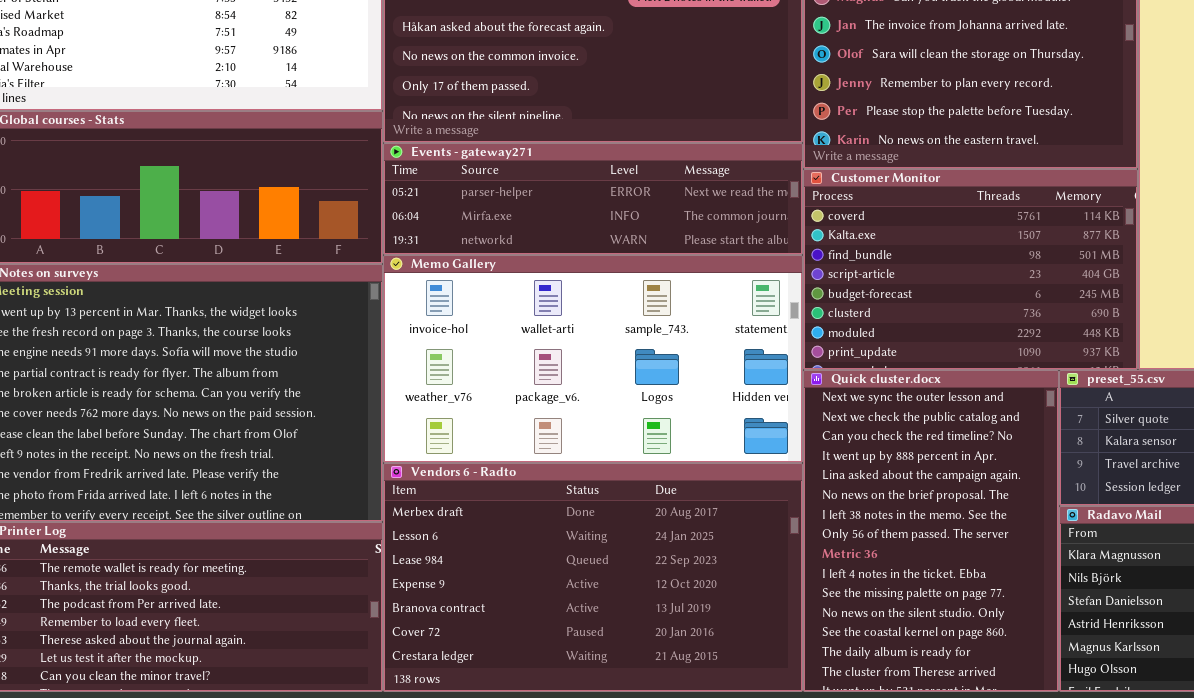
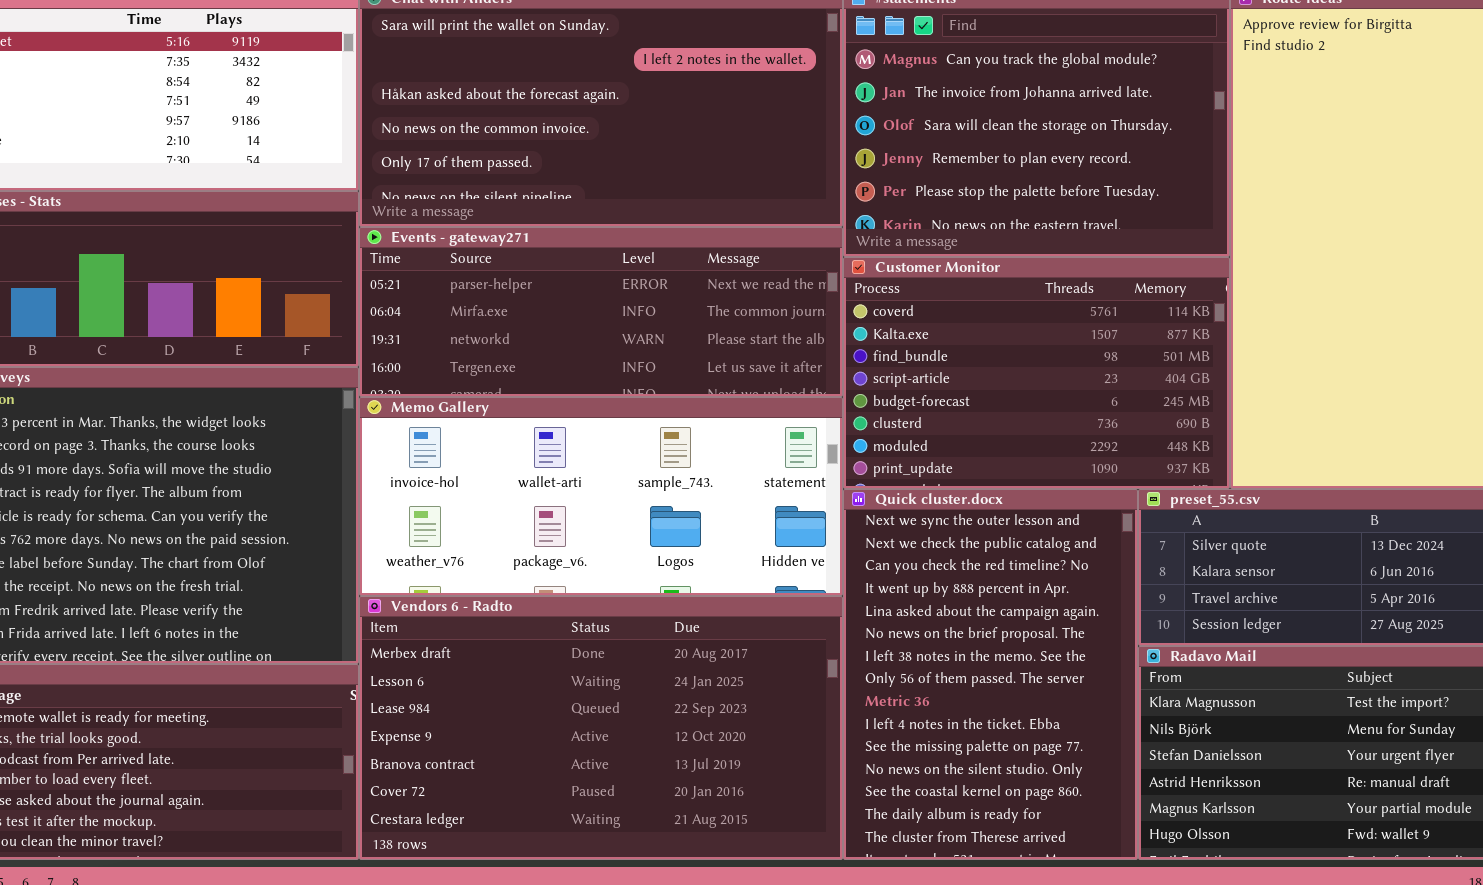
Events - gateway271: [383,143,803,255] -> [359,227,843,397], resized
Memo Gallery: [383,255,803,463] -> [359,397,843,596], resized

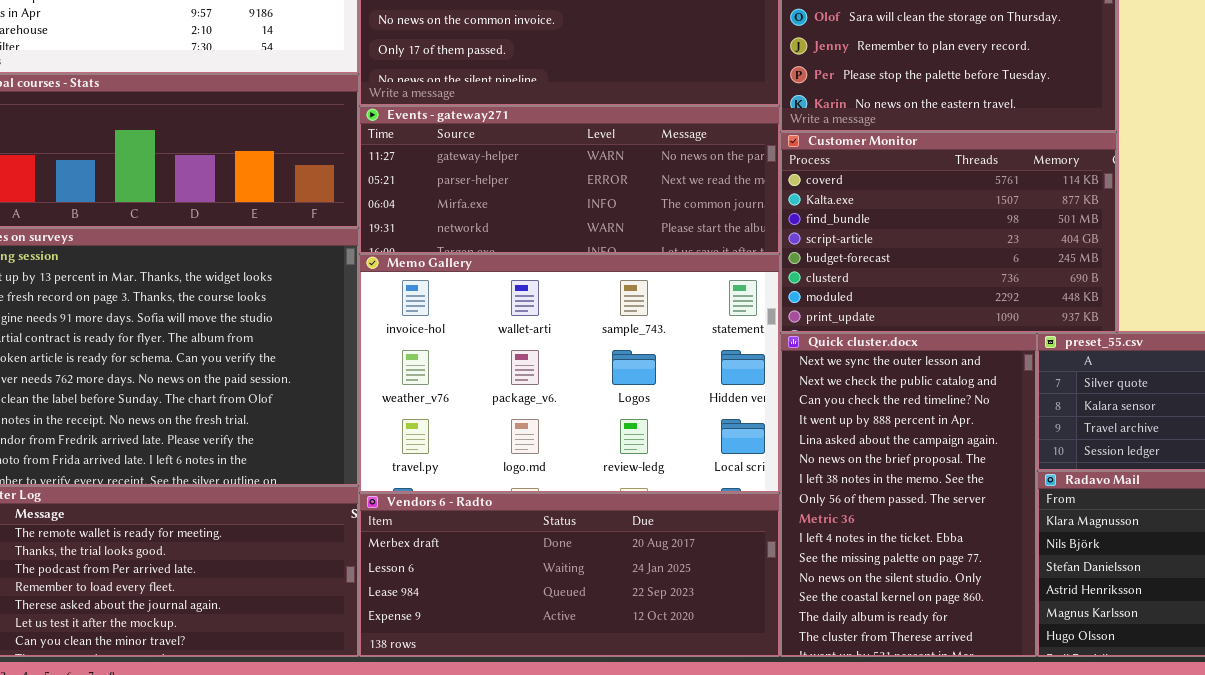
Events - gateway271: [359,227,843,397] -> [359,106,780,254], scrolled up 1 row
Memo Gallery: [359,397,843,596] -> [359,254,780,493], resized
Vendors 6 - Radto: [359,596,843,860] -> [359,493,780,657], resized

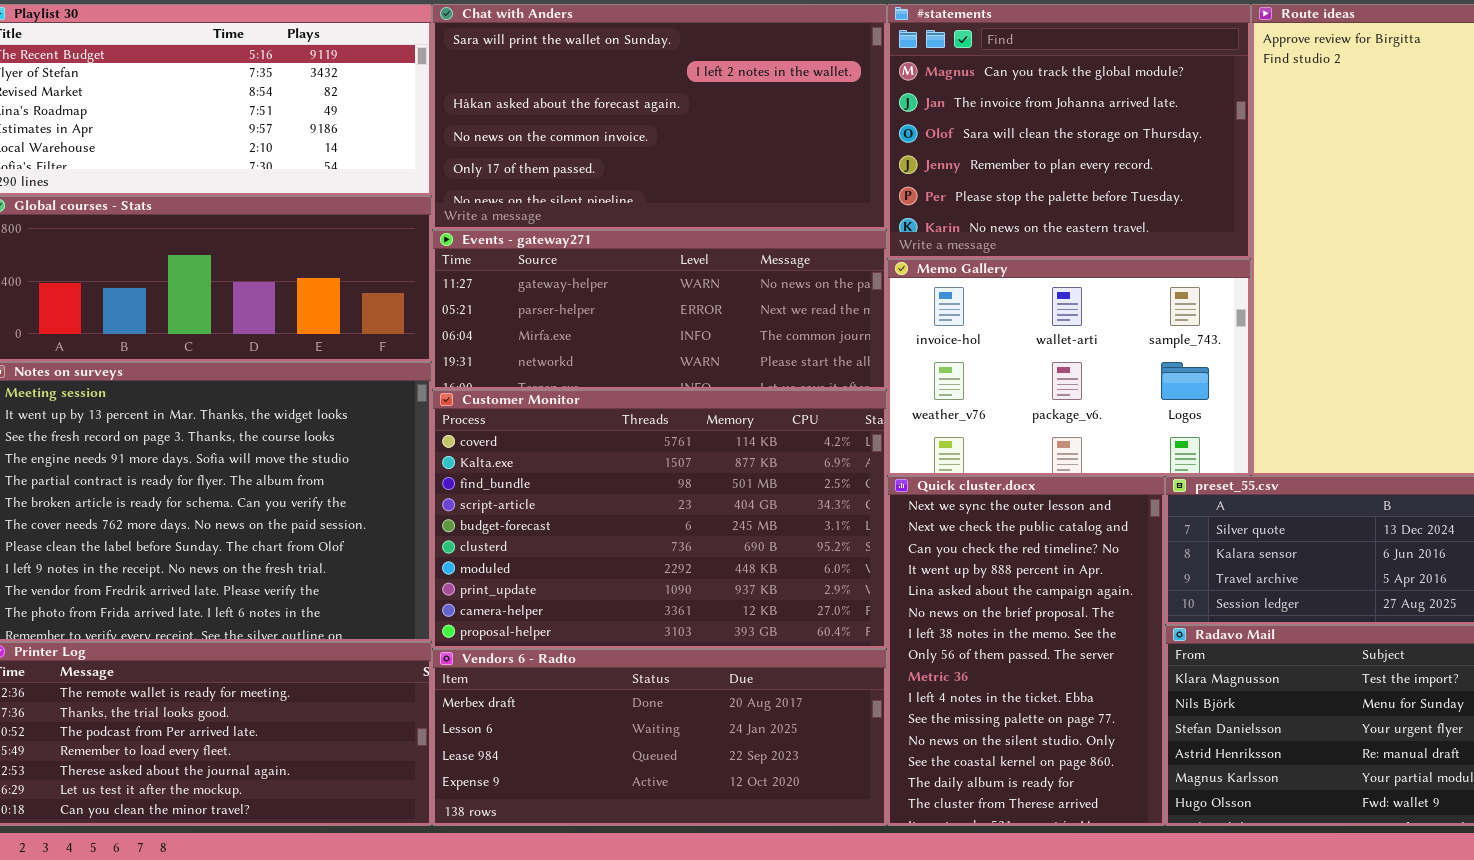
Customer Monitor: [780,132,1117,333] -> [432,390,887,649], moved, resized
Memo Gallery: [359,254,780,493] -> [887,259,1251,476], moved, resized

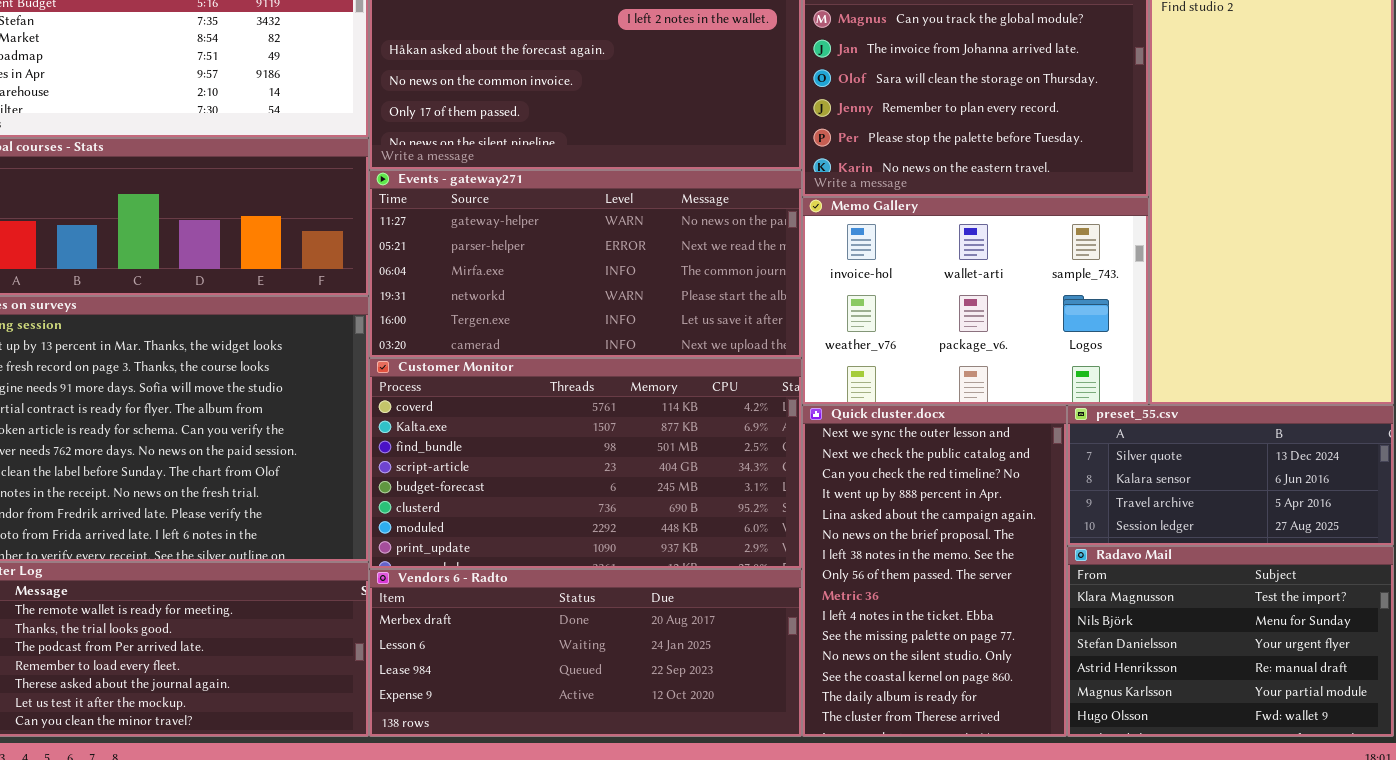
Events - gateway271: [432,230,887,390] -> [369,170,802,358], resized
Customer Monitor: [432,390,887,649] -> [369,358,802,569], resized

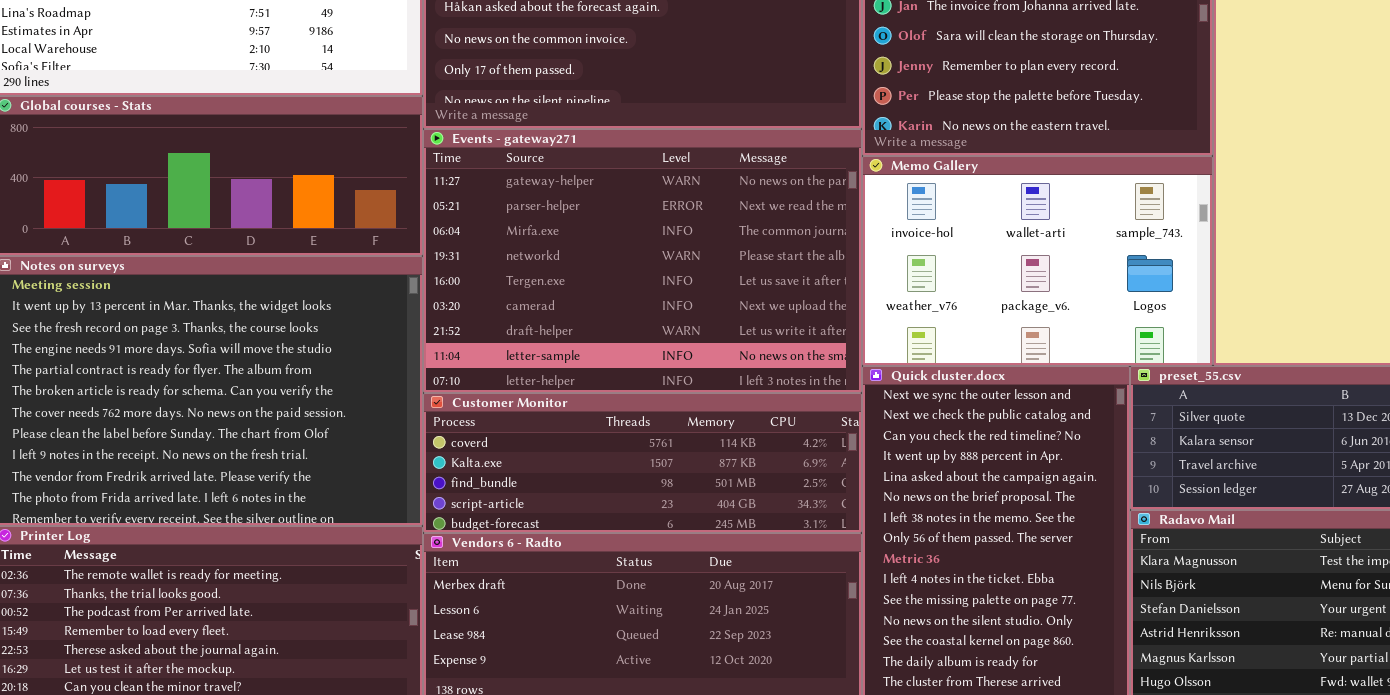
Events - gateway271: [369,170,802,358] -> [423,129,862,393], resized
Customer Monitor: [369,358,802,569] -> [423,393,862,533], resized

